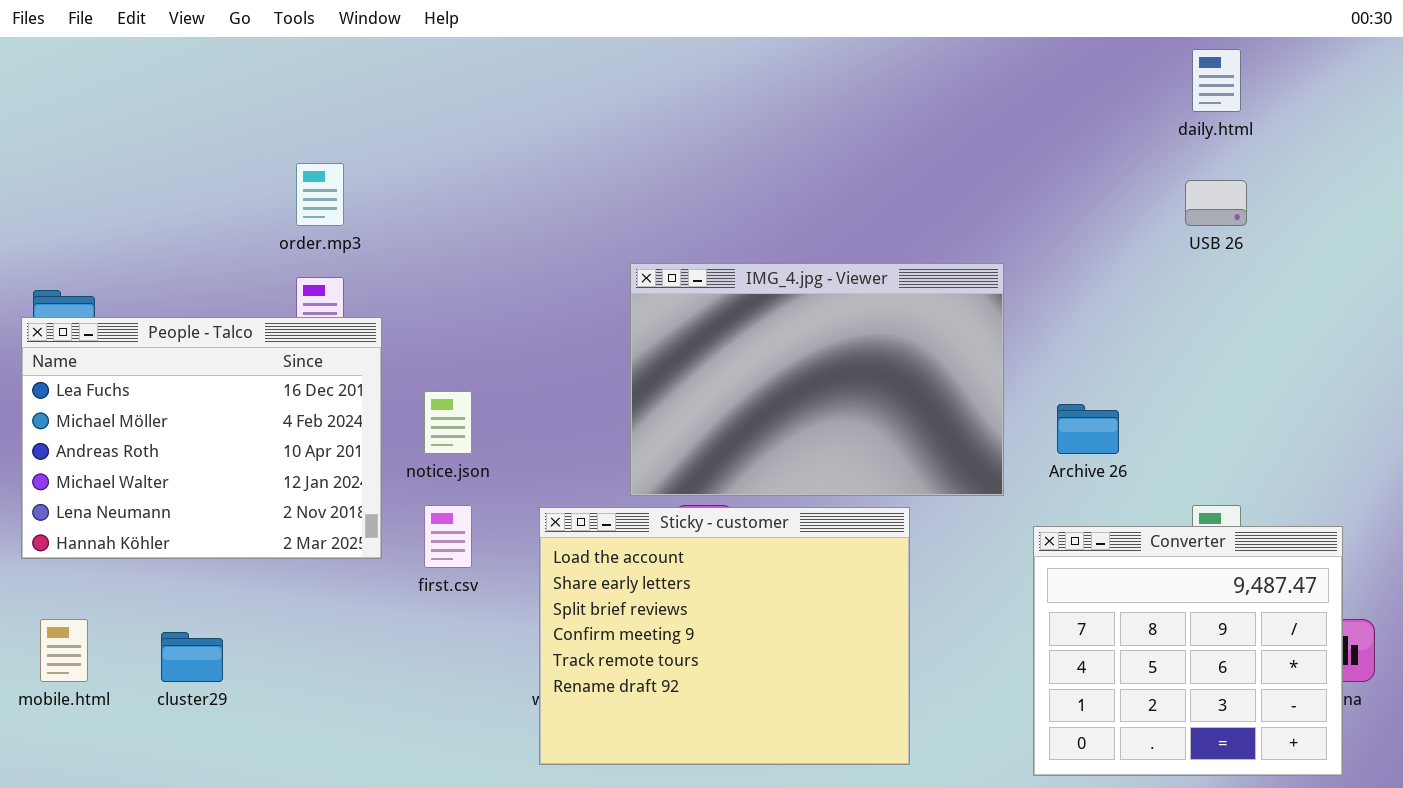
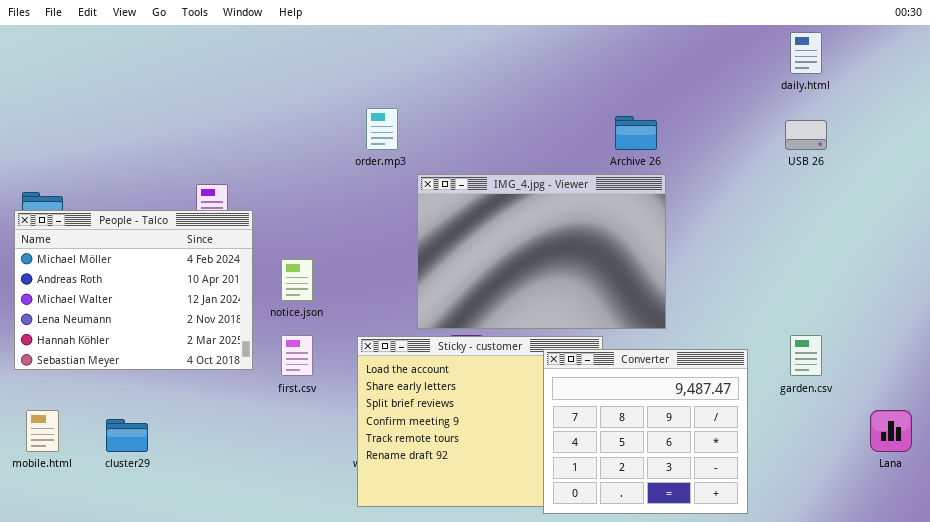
order.mp3: [296,163,344,226] -> [366,108,398,150], moved
People - Talco: [21,317,382,559] -> [14,210,253,370], scrolled down 1 row
Archive 26: [1057,404,1119,454] -> [615,116,657,150], moved
Converter: [1033,526,1343,776] -> [543,349,748,514], moved

